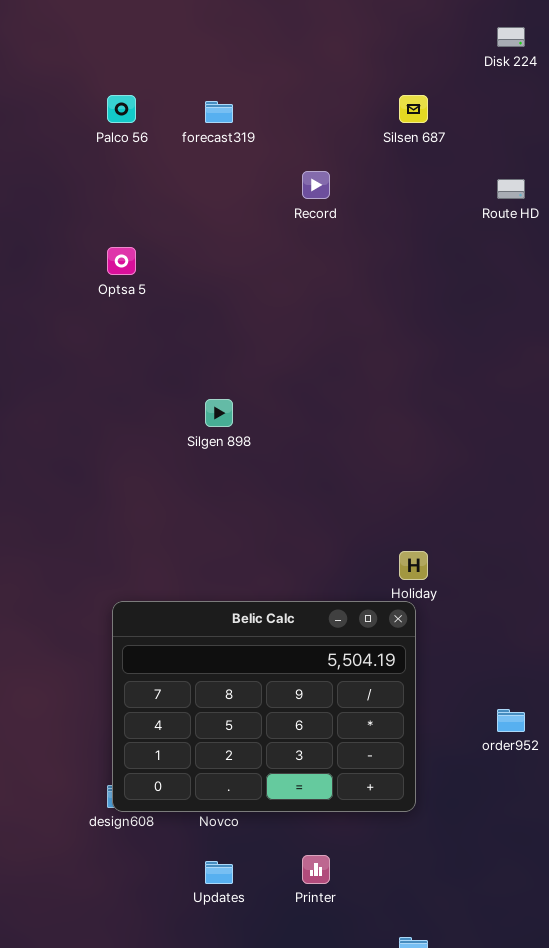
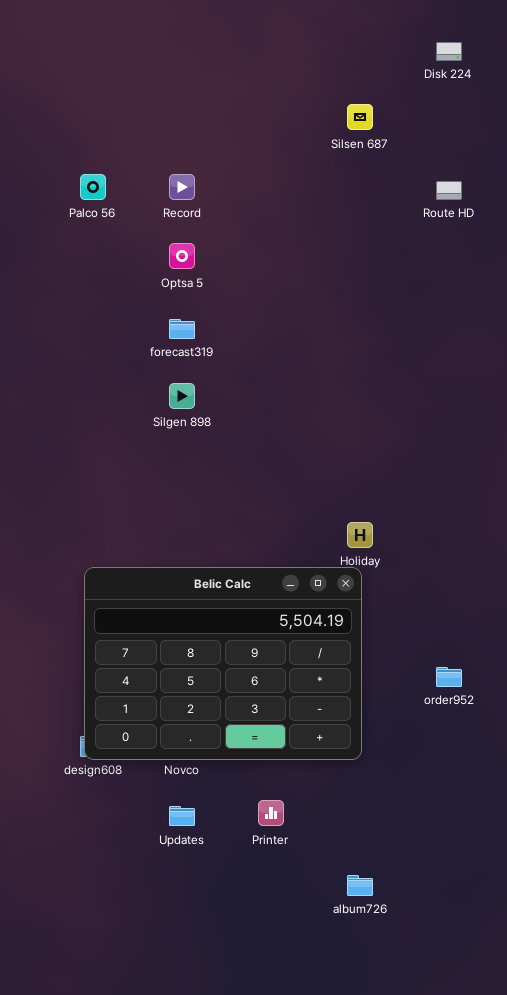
Palco 56: [107,95,136,123] -> [80,174,106,200], moved
forecast319: [205,101,233,123] -> [169,319,195,339], moved
Record: [302,171,330,199] -> [169,174,195,200], moved
Optsa 5: [107,247,136,275] -> [169,243,195,269], moved

